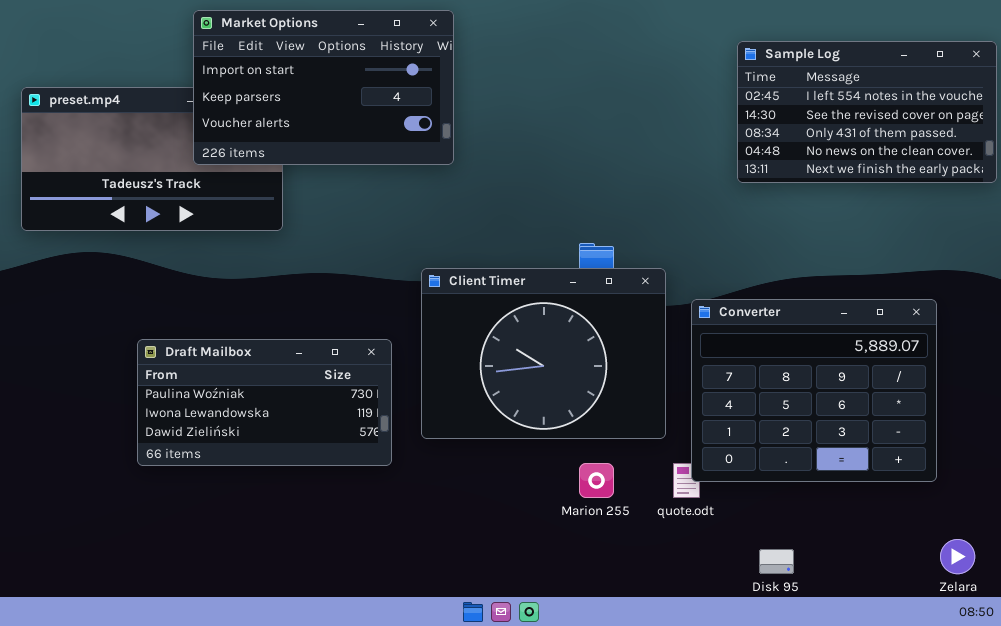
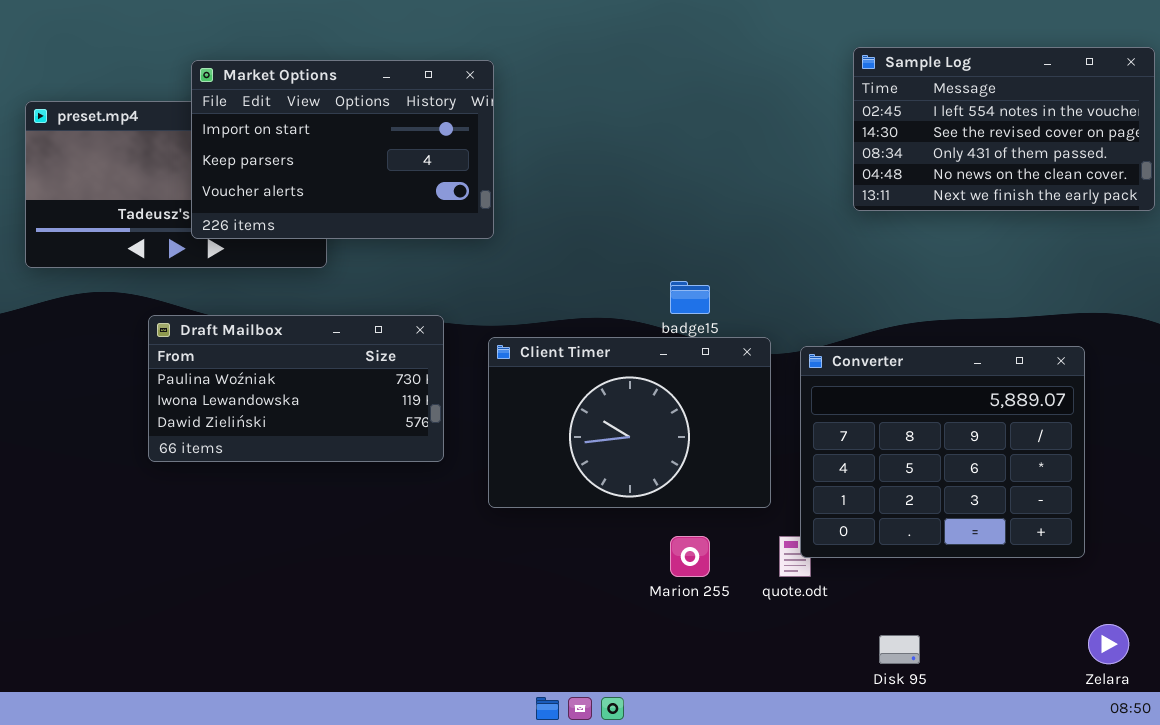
Market Options: [193,10,454,165] -> [191,60,494,239], moved
Client Timer: [421,268,666,439] -> [488,337,771,508], resized
Draft Mailbox: [137,339,392,466] -> [148,315,444,462], moved

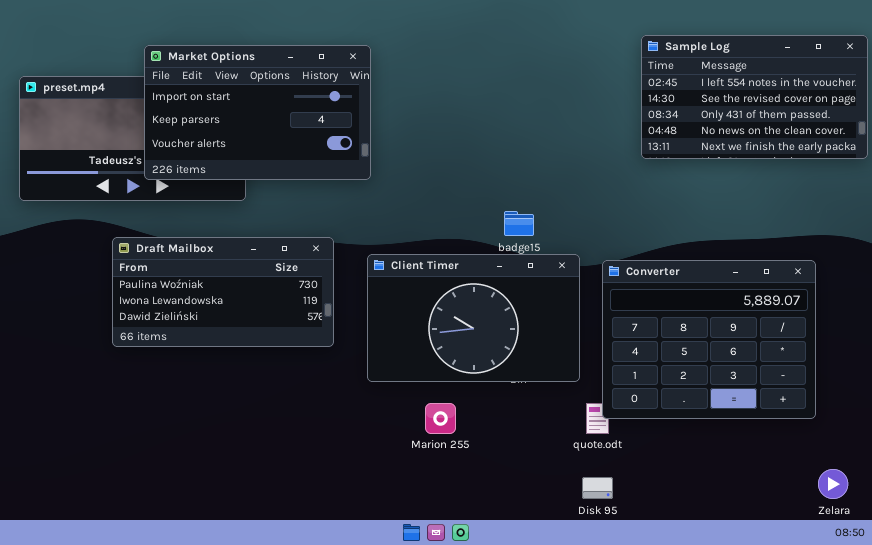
Marion 255: [670,536,710,577] -> [425,403,456,434], moved
Disk 95: [879,635,920,664] -> [582,477,613,499], moved

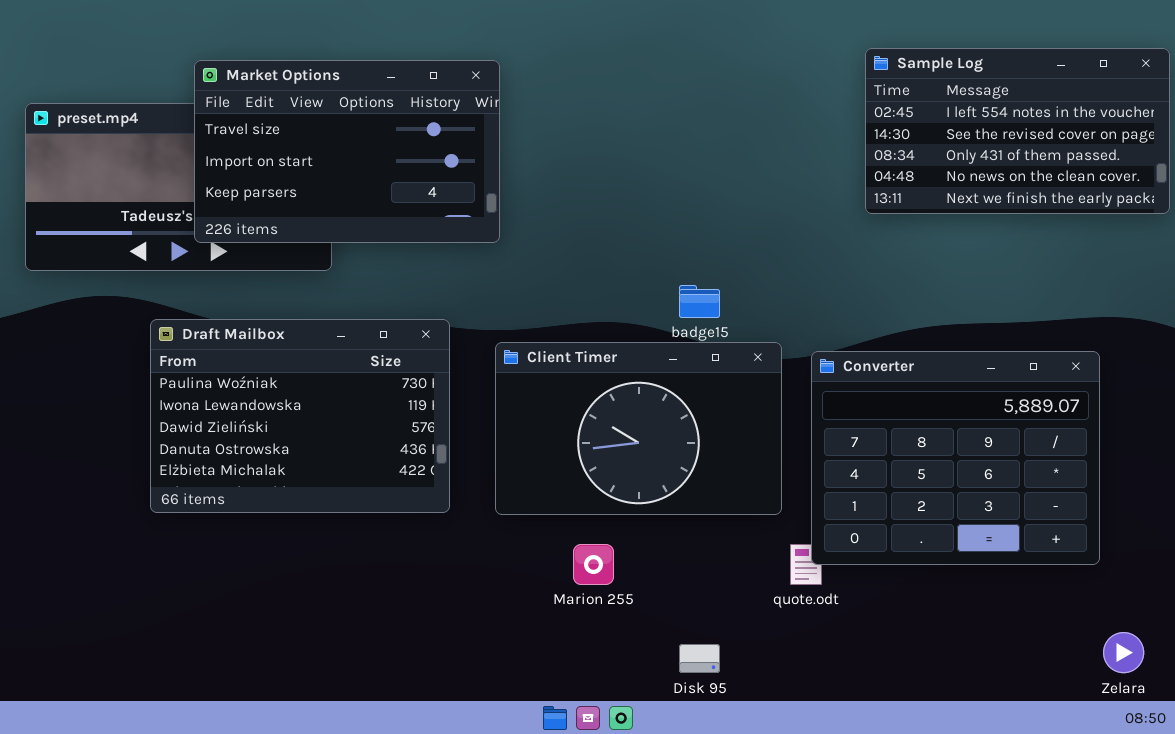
Market Options: [144,45,371,180] -> [194,60,500,243], scrolled up 1 row
Draft Mailbox: [112,237,334,347] -> [150,319,450,513], resized
Disk 95: [582,477,613,499] -> [679,644,720,673], moved

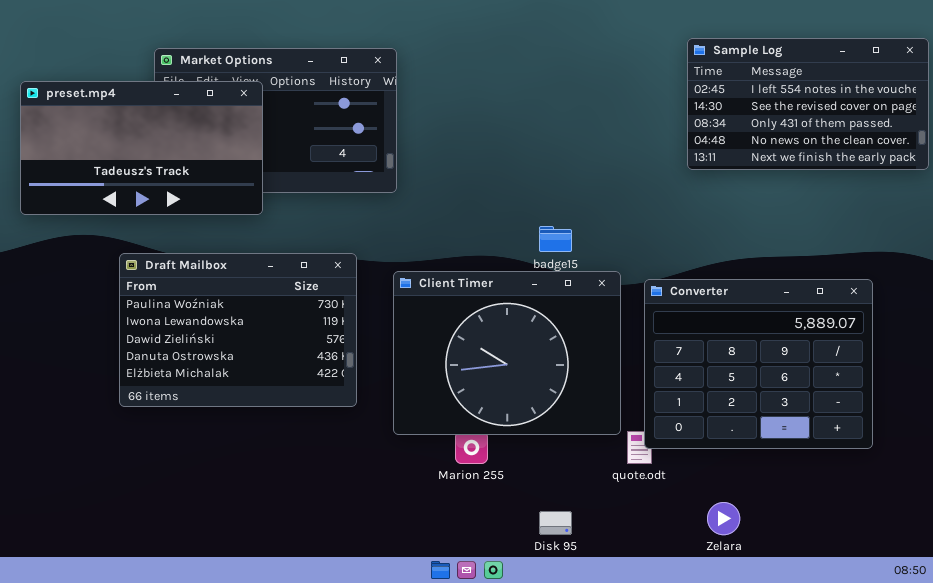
preset.mp4: [25,103,332,271] -> [20,81,263,215], raised
Client Timer: [495,342,782,515] -> [393,271,621,435], resized
Zelara: [1103,632,1144,673] -> [707,502,740,535], moved

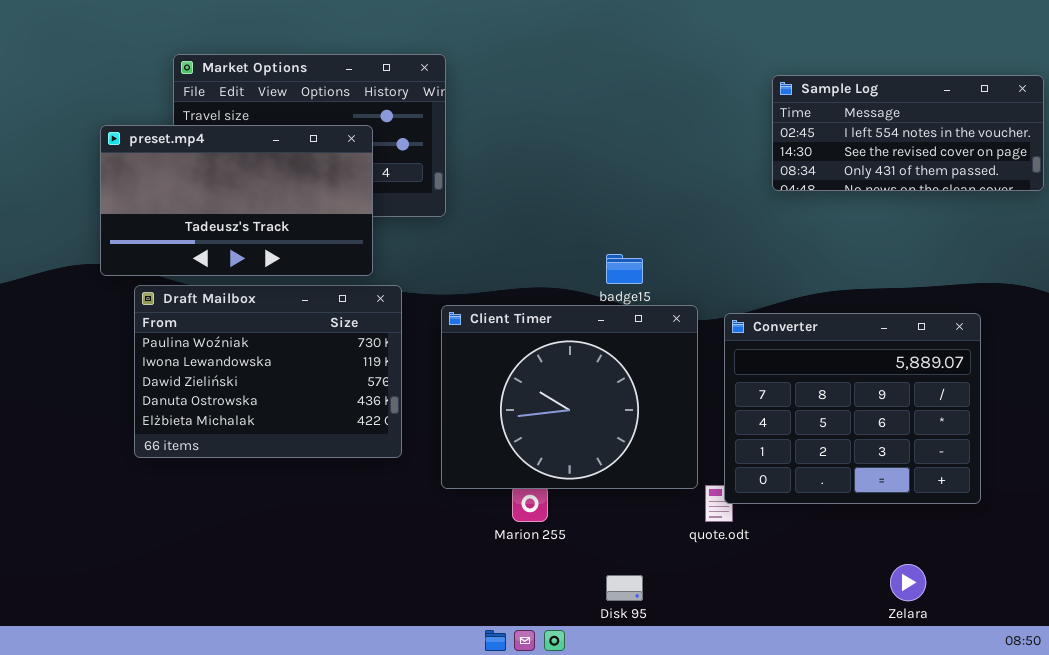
Sample Log: [687,38,929,170] -> [772,75,1044,191], resized
preset.mp4: [20,81,263,215] -> [100,125,373,276], moved
Zelara: [707,502,740,535] -> [890,564,926,601], moved

